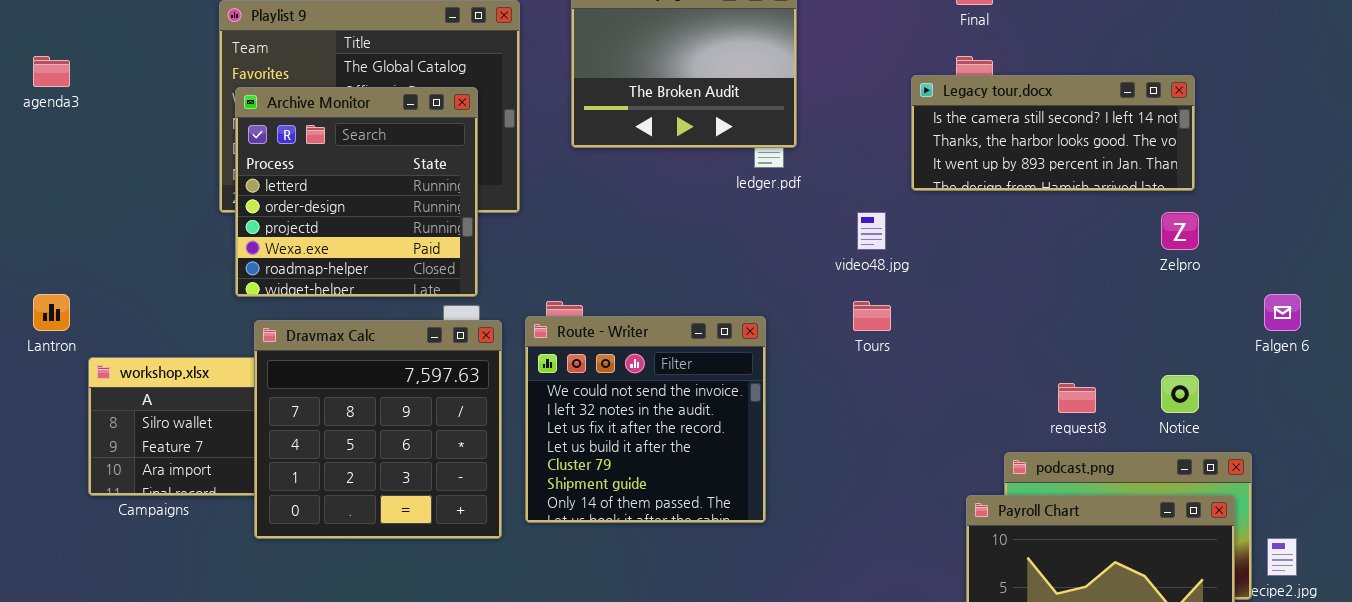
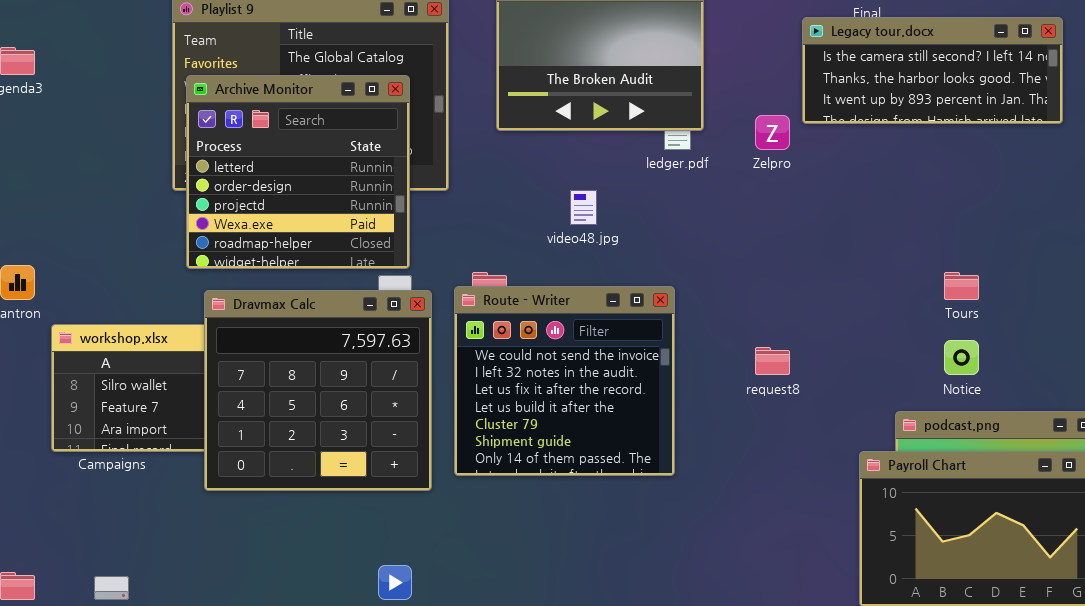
Legacy tour.docx: [911,75,1195,191] -> [802,17,1063,124], moved
video48.jpg: [857,212,886,250] -> [570,190,597,225], moved
Zelpro: [1161,212,1199,250] -> [755,115,790,150], moved
Tours: [853,301,891,331] -> [944,272,979,300], moved
Notice: [1161,375,1199,413] -> [944,340,979,375], moved
request8: [1058,383,1096,413] -> [755,347,790,375], moved

